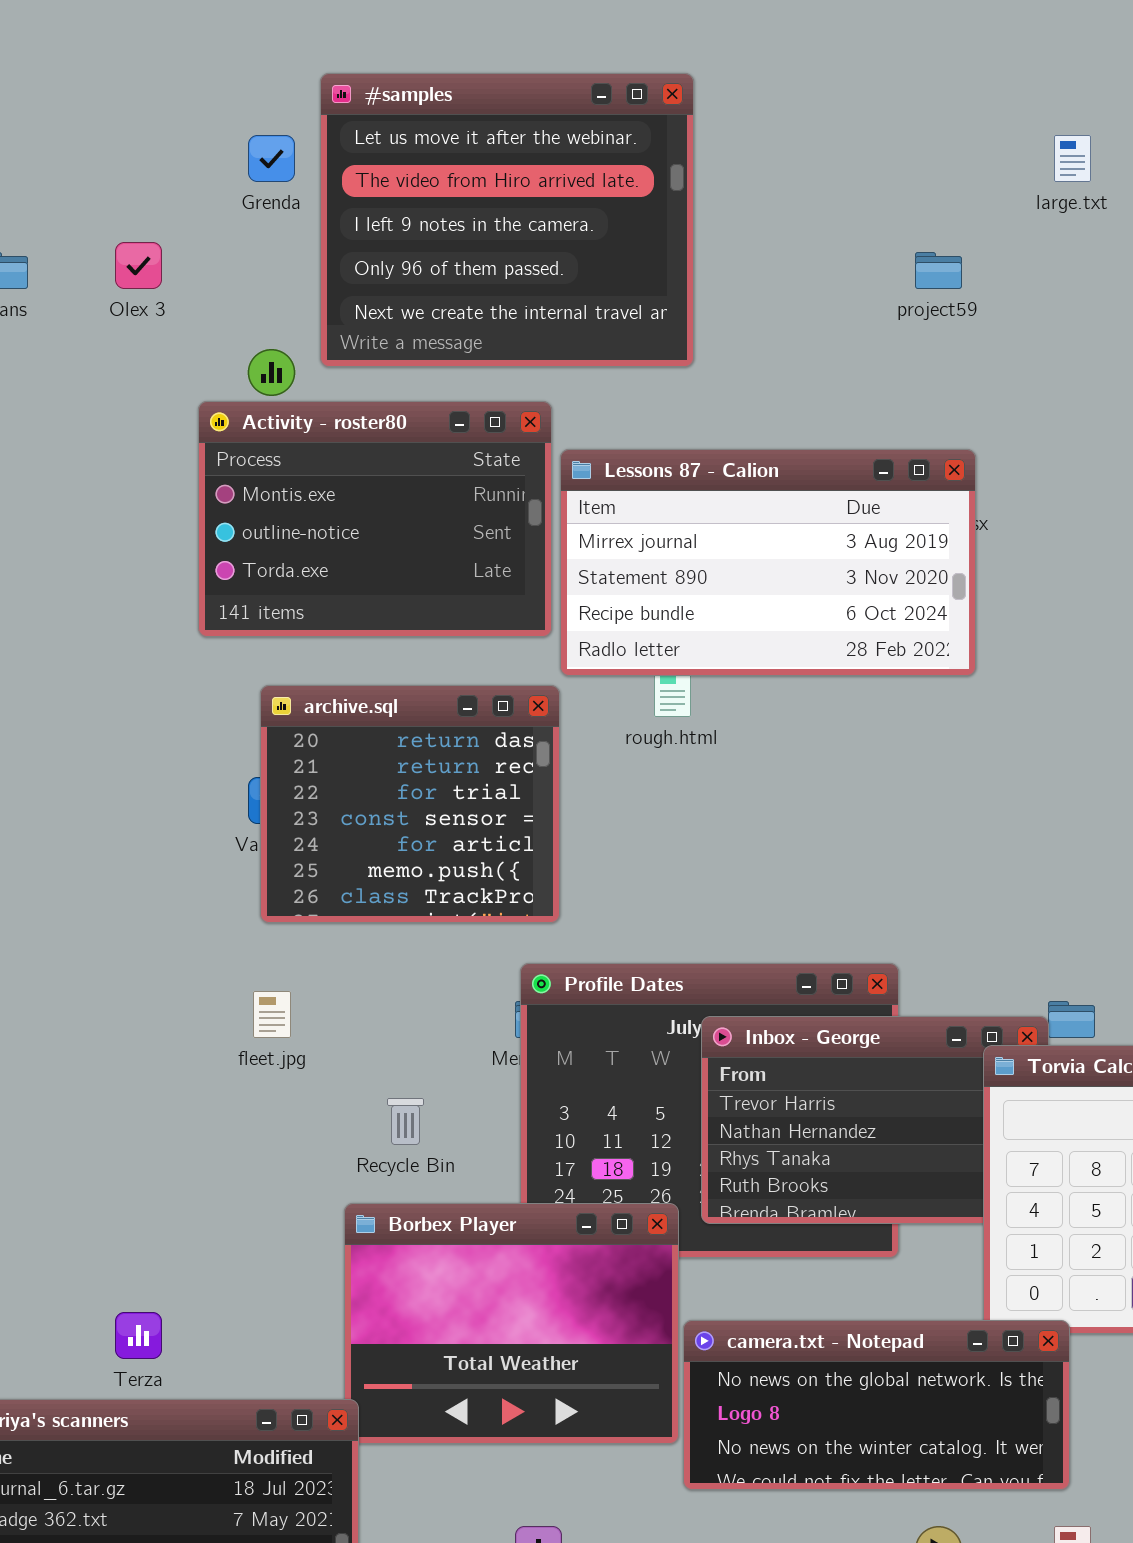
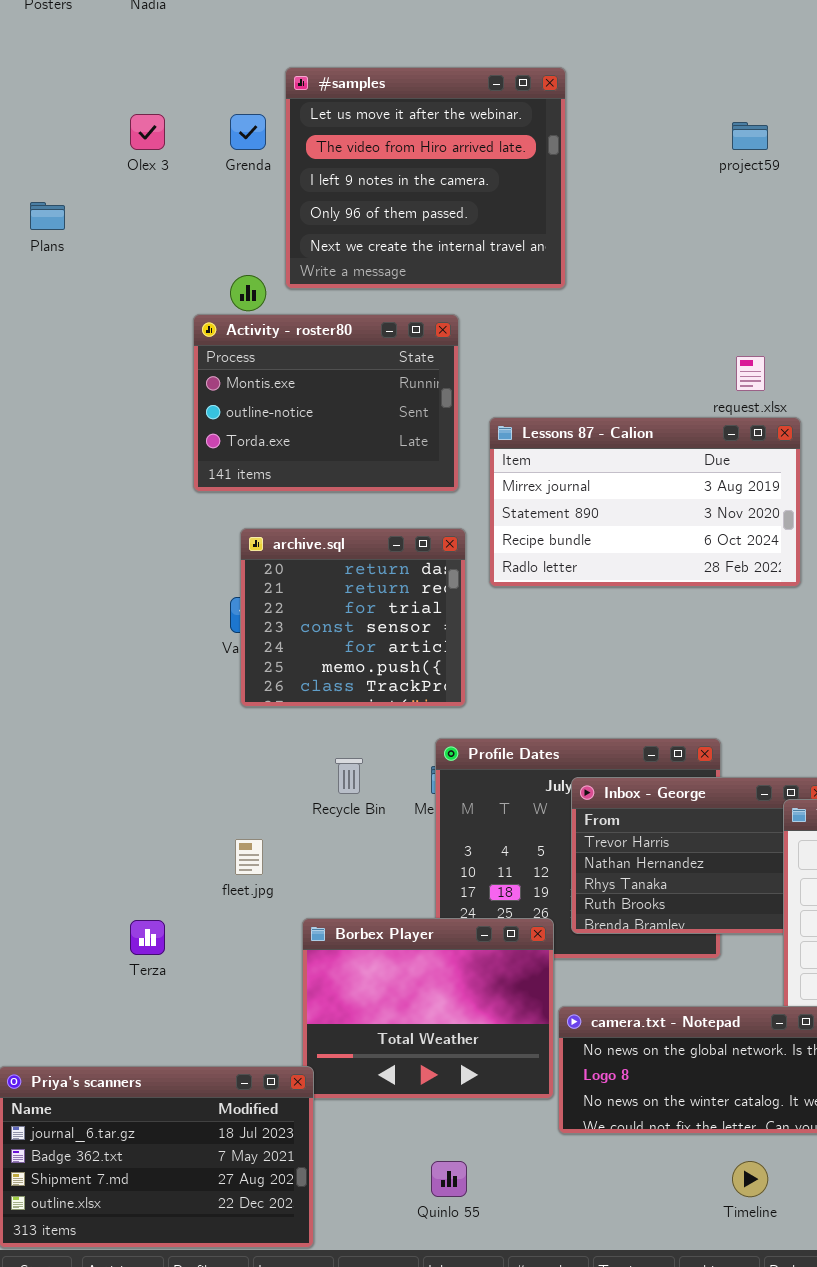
Olex 3: [115,242,162,289] -> [130,114,165,150], moved
project59: [915,252,962,289] -> [732,122,768,150], moved
Lessons 87 - Calion: [560,449,976,676] -> [489,417,801,587], moved
fleet.jpg: [253,991,291,1038] -> [235,839,263,875], moved
Recycle Bin: [387,1098,424,1145] -> [335,758,363,794], moved
Terza: [115,1312,162,1359] -> [130,920,165,955], moved

